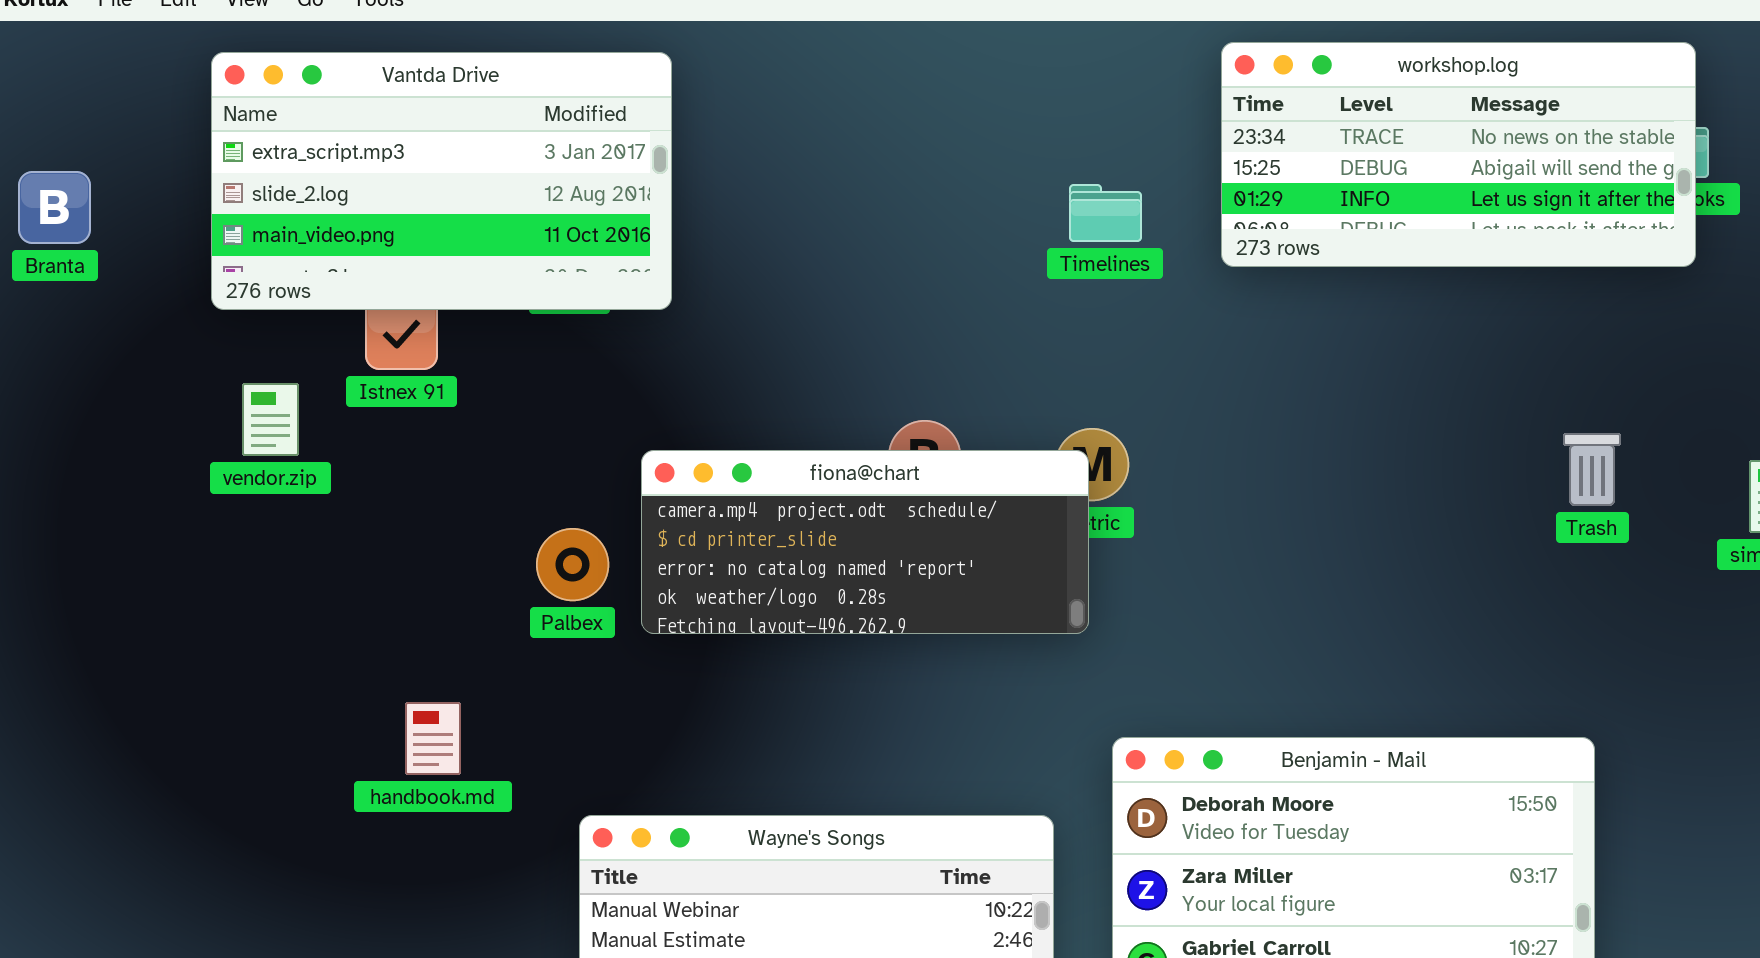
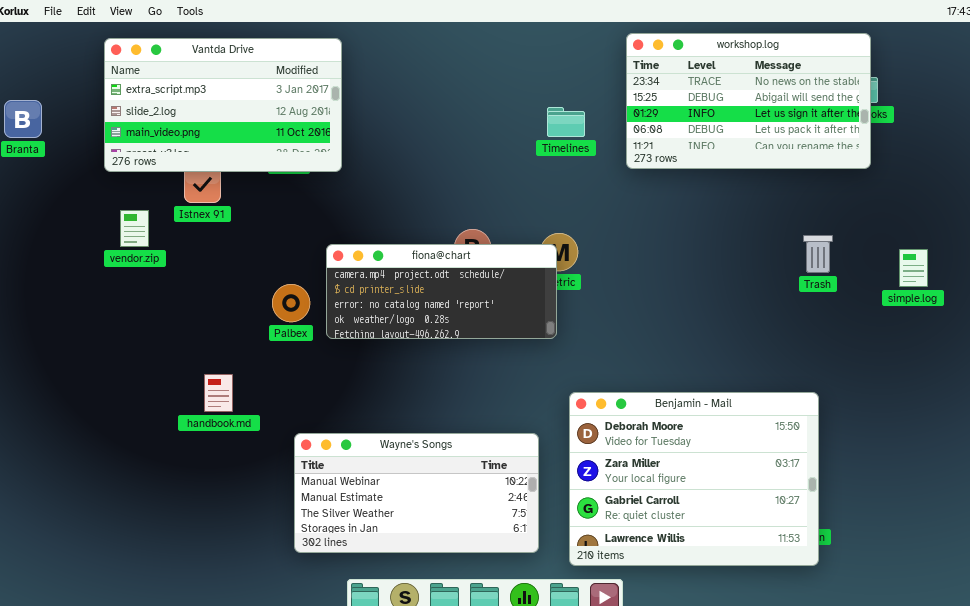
workshop.log: [1221,42,1696,267] -> [626,33,871,169], resized

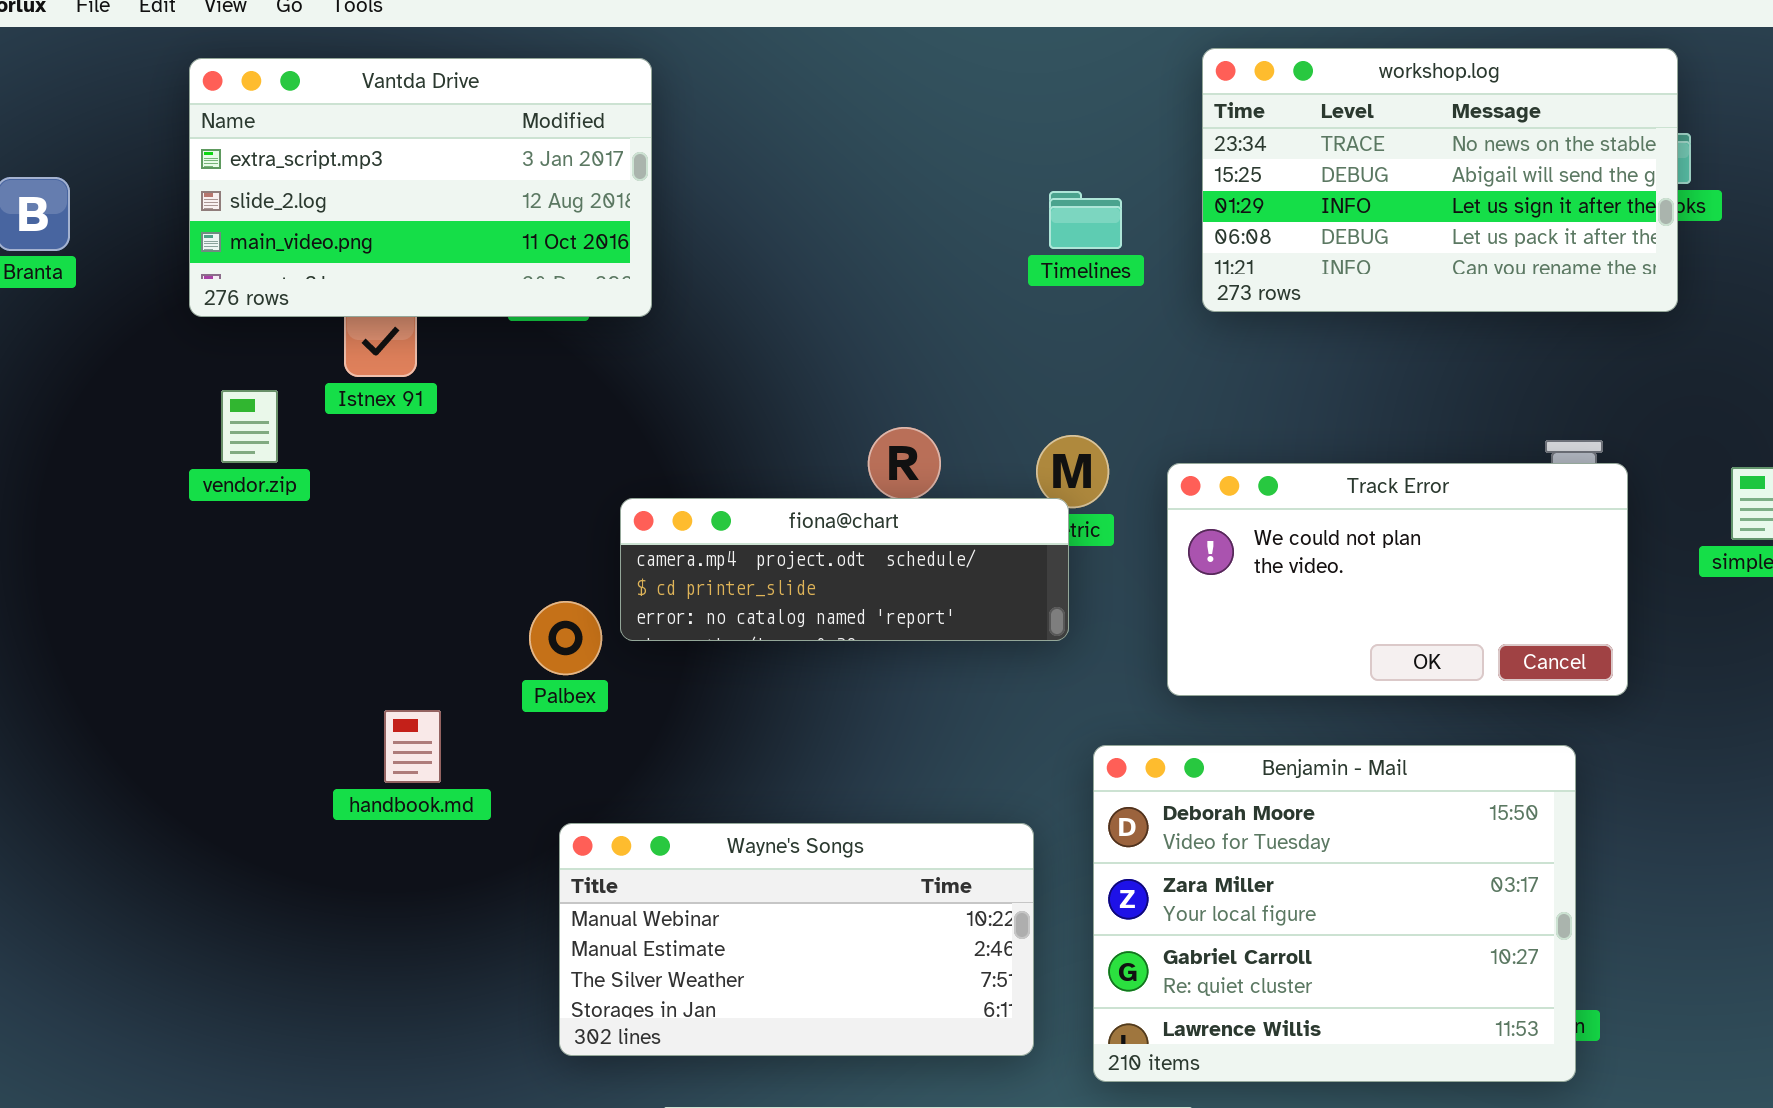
fiona@chart: [326,244,557,339] -> [620,498,1069,641], resized
Track Error: none -> [1167,463,1628,696], opened
Palbex: [272,284,310,322] -> [529,601,602,675], moved

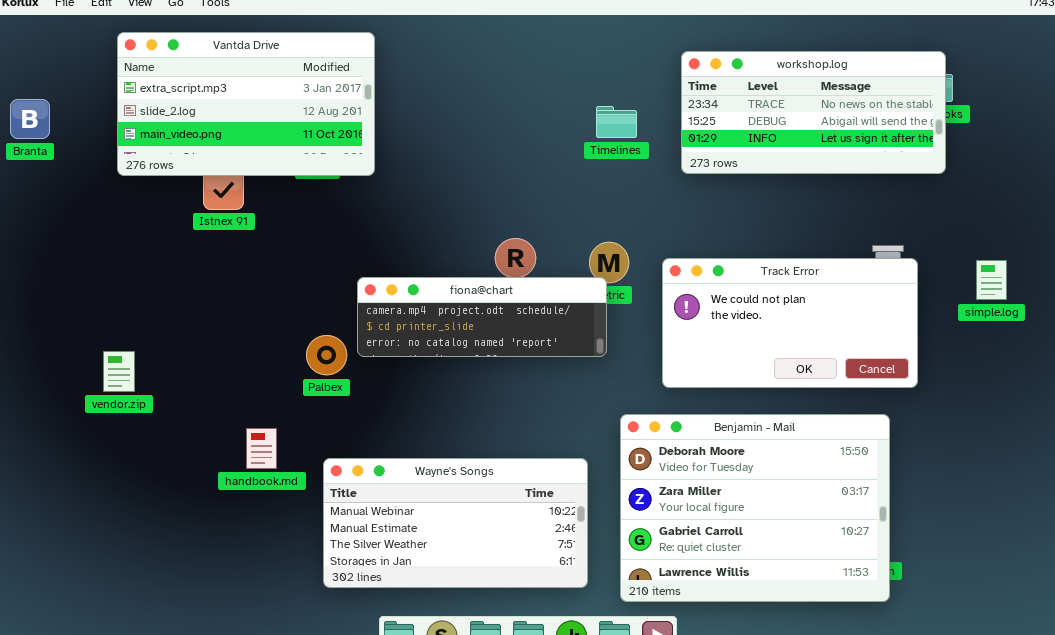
workshop.log: [1202,48,1678,312] -> [681,51,946,174], resized
vendor.zip: [221,390,278,463] -> [103,351,135,392], moved
handbook.md: [384,710,441,783] -> [246,428,277,469], moved

